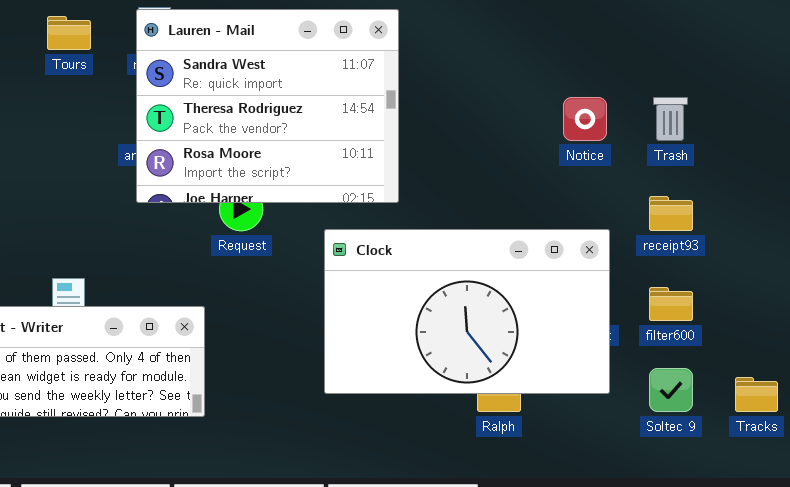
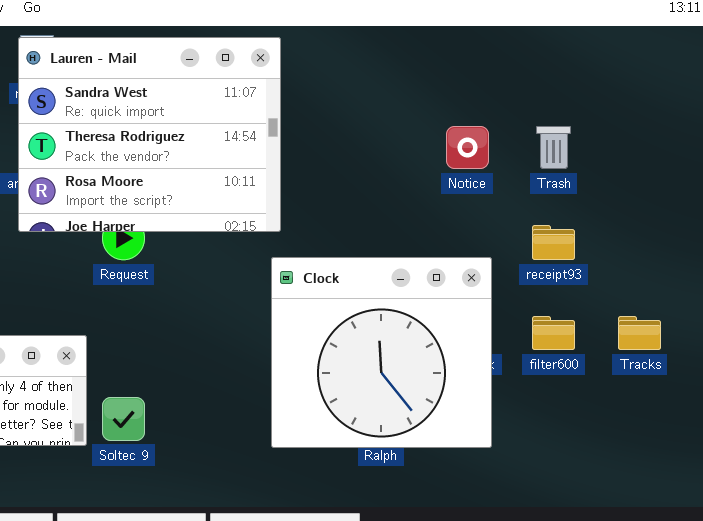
Clock: [324,229,610,394] -> [271,257,492,448], resized
Soltec 9: [649,368,693,412] -> [102,397,145,441], moved
Tracks: [735,377,778,412] -> [618,316,661,350], moved

